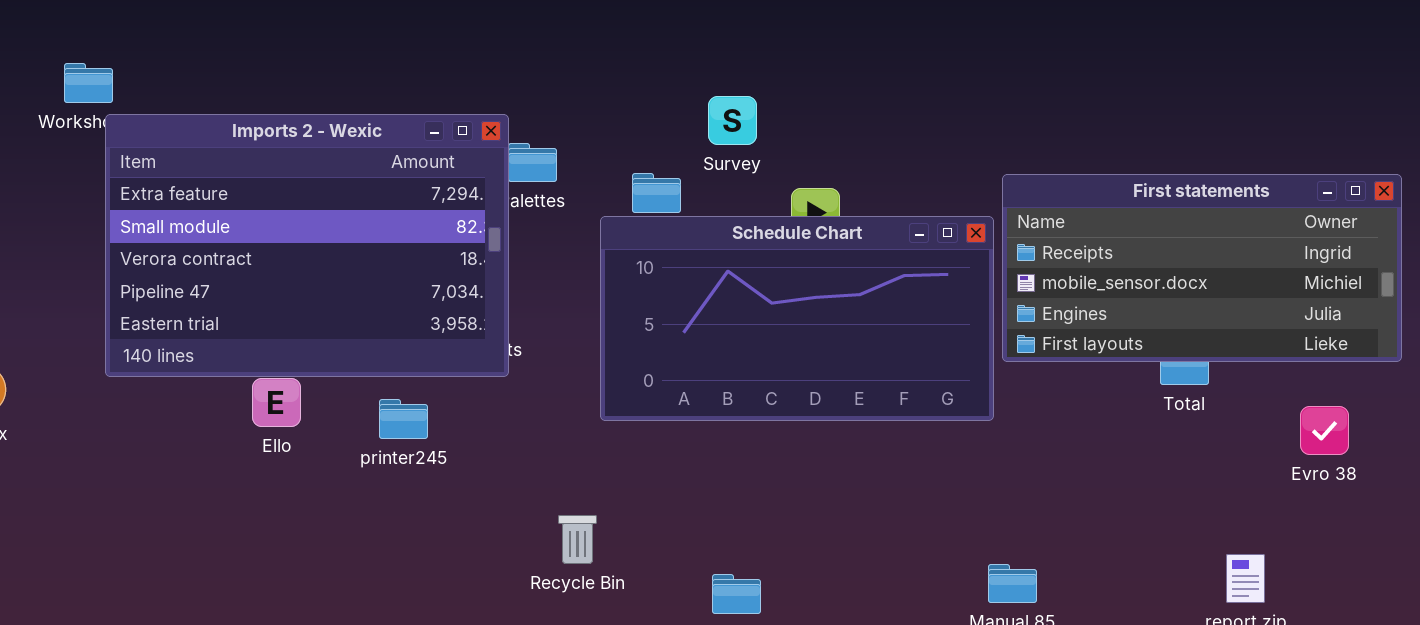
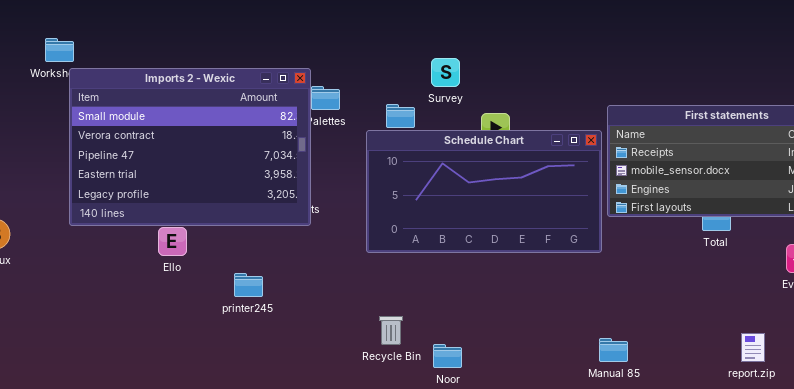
Imports 2 - Wexic: [105,114,509,377] -> [69,68,311,226], scrolled down 1 row
printer245: [379,399,428,439] -> [234,273,263,297], moved
Recycle Bin: [558,515,597,564] -> [379,316,403,345], moved

